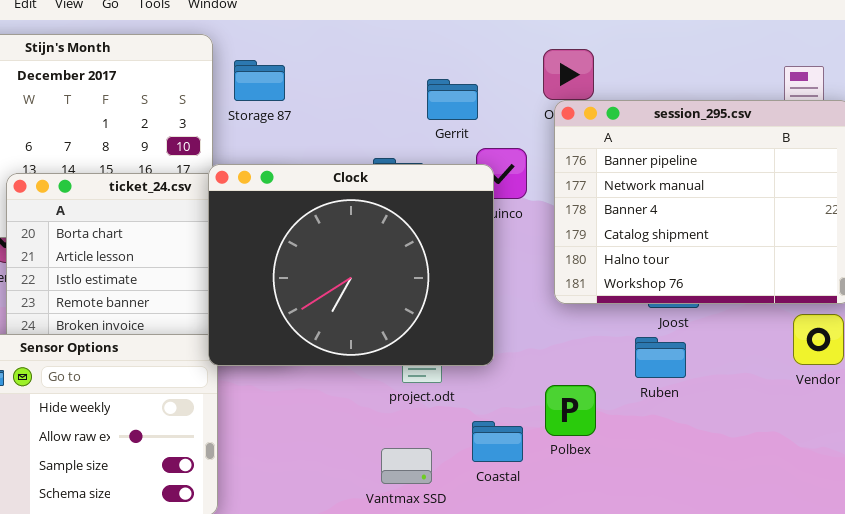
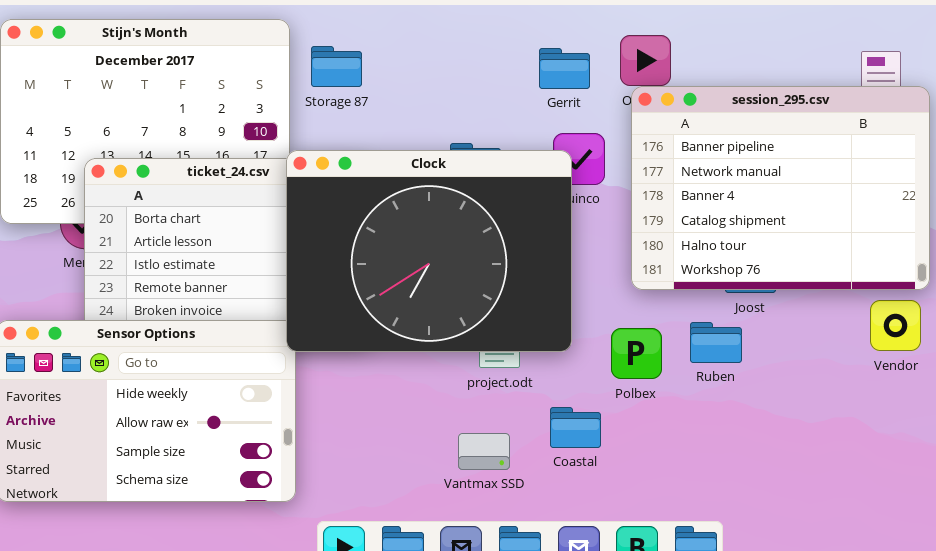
Gerrit: [427,79,478,120] -> [539,48,590,89], moved
Ruben: [635,337,686,378] -> [690,322,742,363], moved
Polbex: [545,385,596,436] -> [611,328,662,379], moved

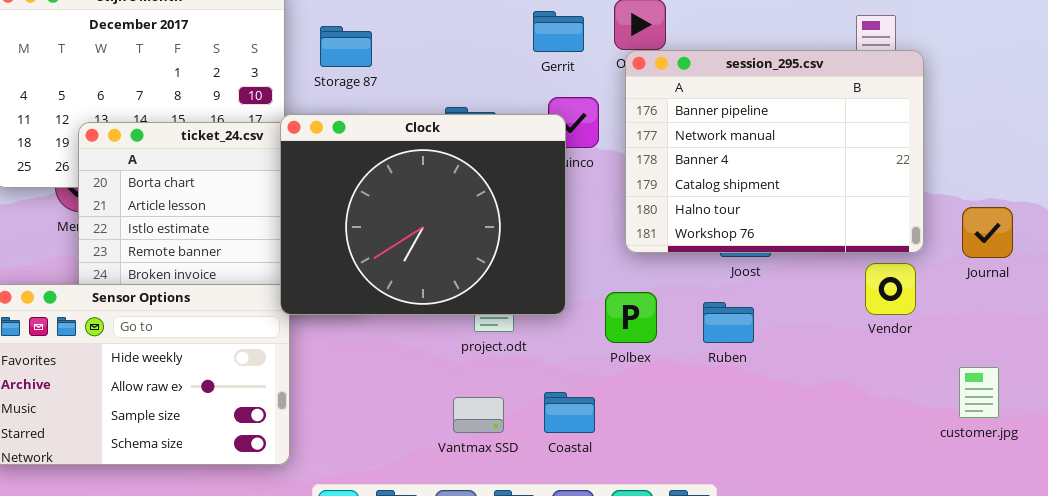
Storage 87: [311,46,362,87] -> [320,26,372,67], moved
Ruben: [690,322,742,363] -> [703,302,754,343], moved
Coastal: [550,407,601,448] -> [544,392,595,433], moved

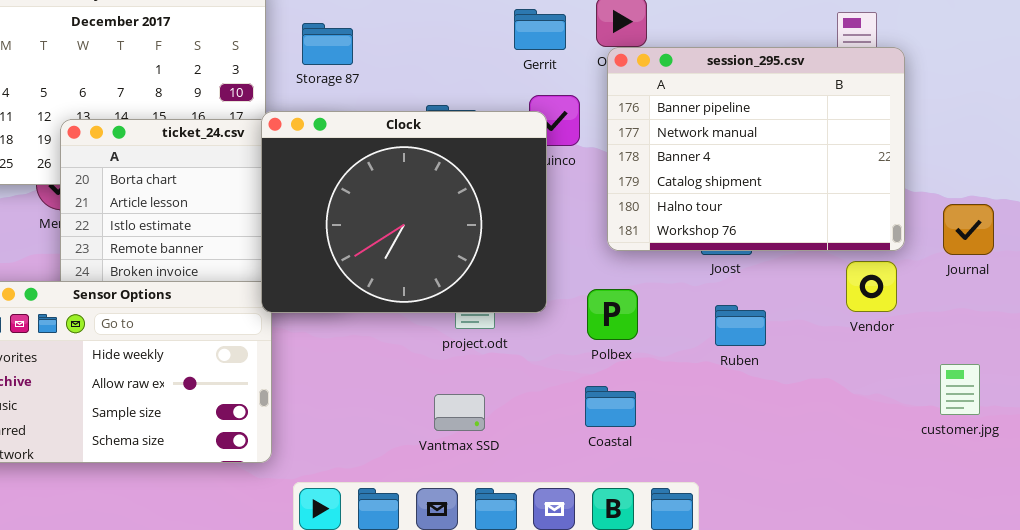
Ruben: [703,302,754,343] -> [715,305,766,346], moved
Coastal: [544,392,595,433] -> [585,386,636,427], moved

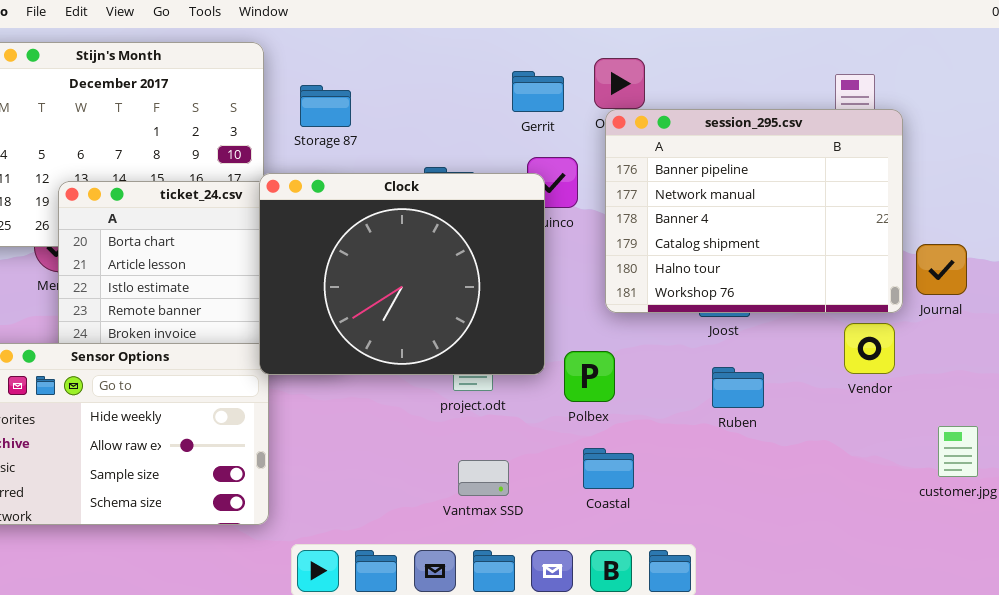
Journal: [943,204,994,255] -> [916,244,967,295], moved
Polbex: [587,289,638,340] -> [564,351,615,402], moved
Vantmax SSD: [434,394,485,431] -> [458,460,509,496], moved

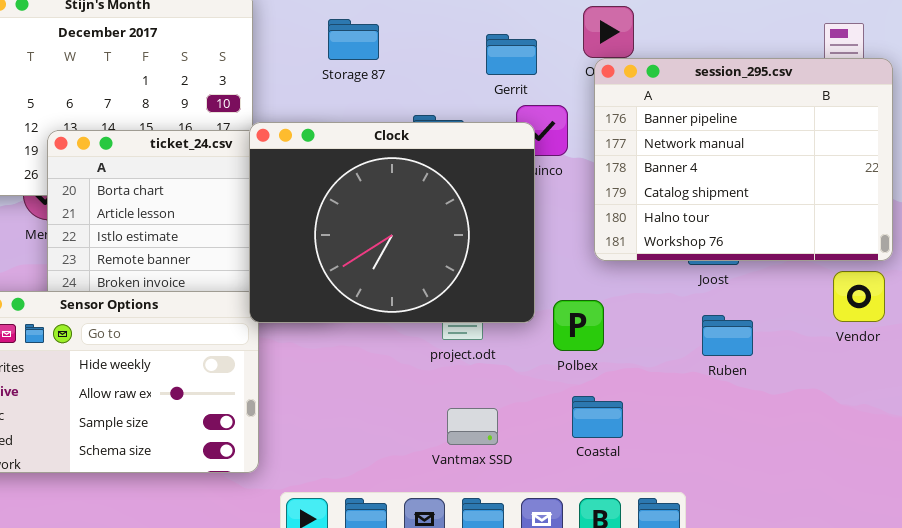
Gerrit: [512,71,564,112] -> [486,34,537,75], moved
Storage 87: [300,85,351,127] -> [328,19,379,60], moved

